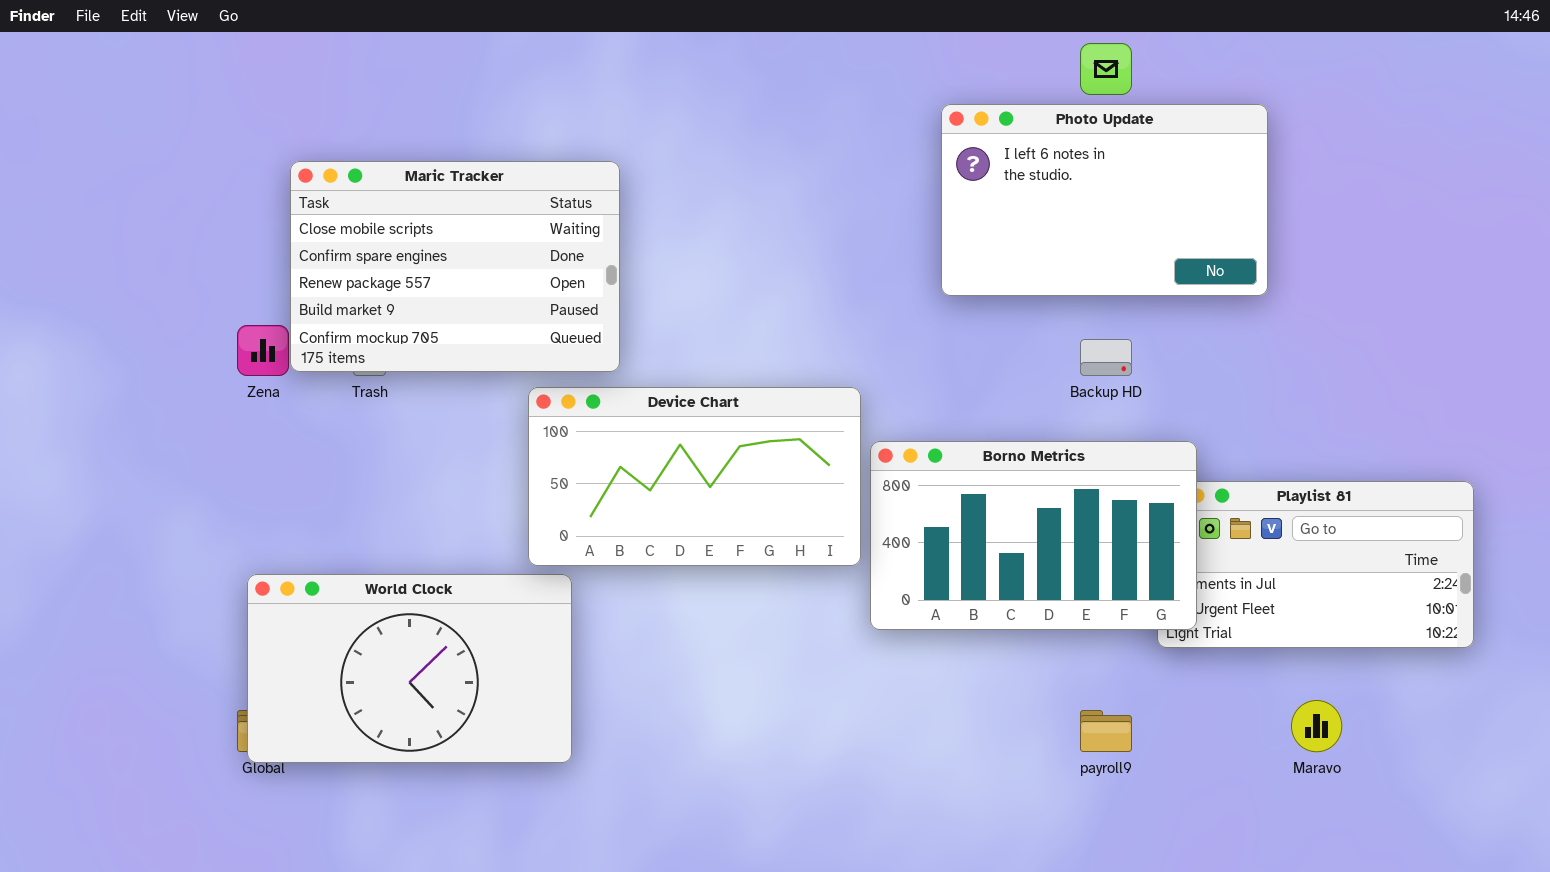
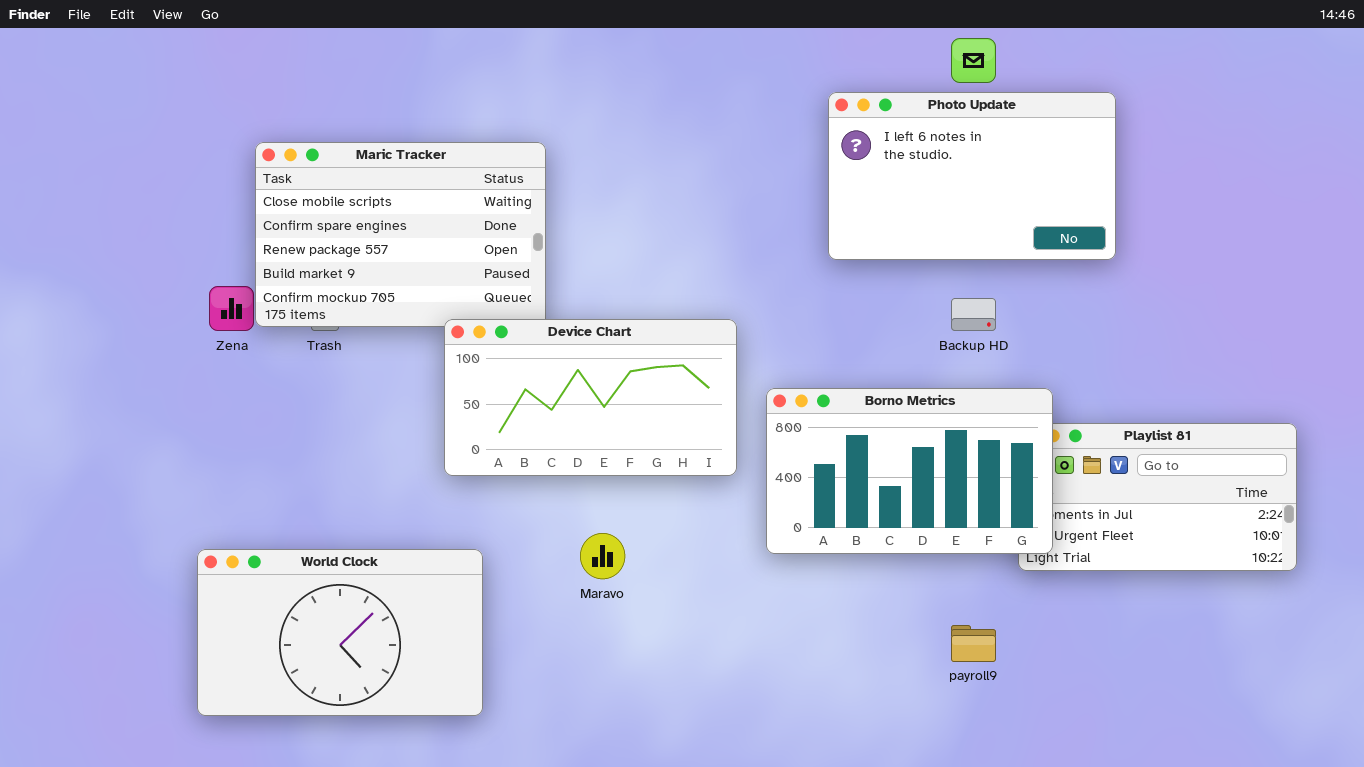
Device Chart: [528,387,861,566] -> [444,319,737,476], moved
World Clock: [247,574,572,763] -> [197,549,483,716], moved
Maravo: [1291,700,1342,752] -> [580,533,625,579], moved

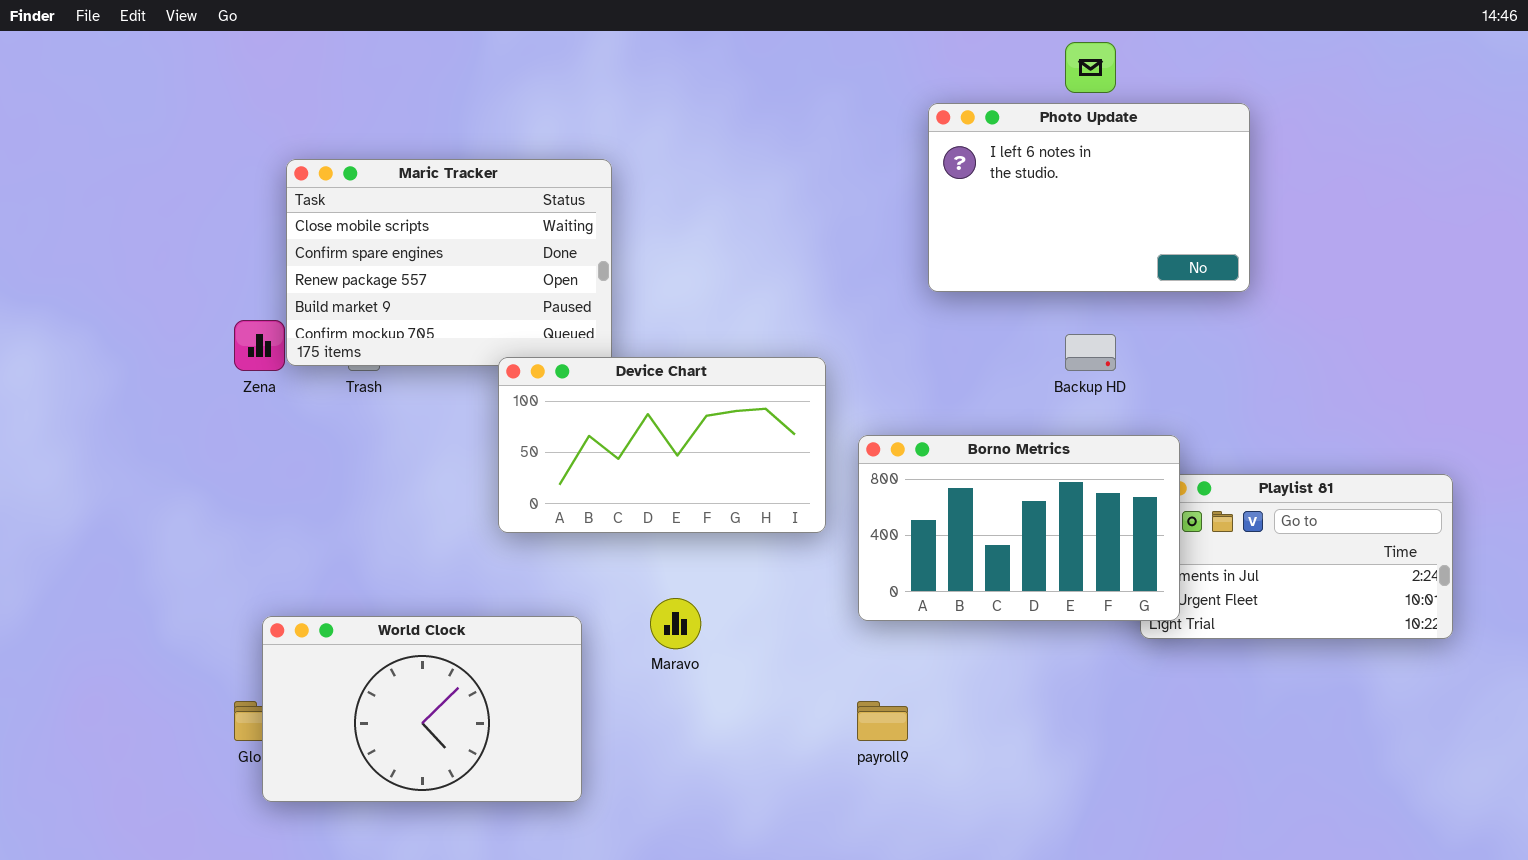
World Clock: [197,549,483,716] -> [262,616,582,802], moved
payroll9: [951,625,996,662] -> [857,701,908,741], moved

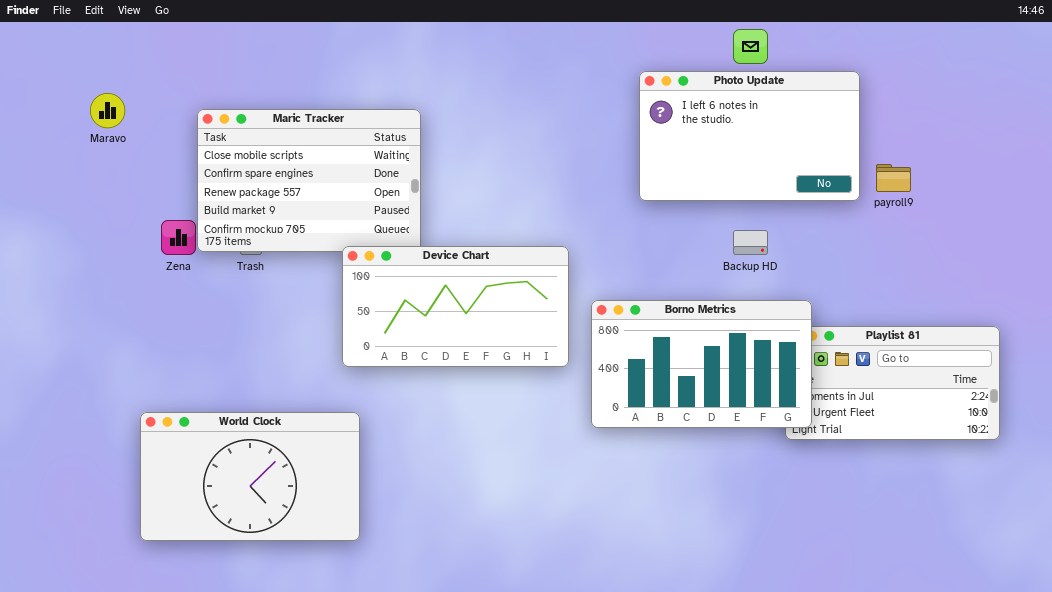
Maravo: [650,598,701,649] -> [90,93,125,128], moved
World Clock: [262,616,582,802] -> [140,412,360,541], moved
payroll9: [857,701,908,741] -> [876,164,911,192], moved

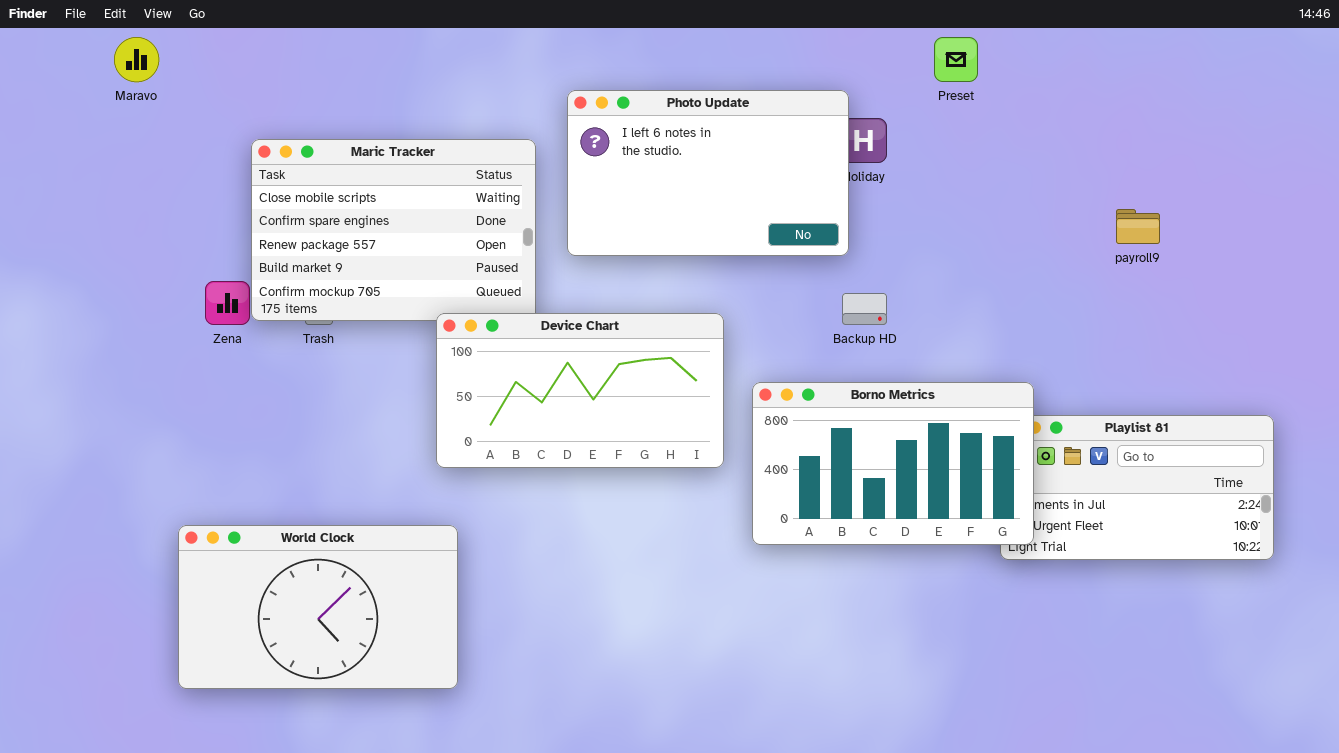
Photo Update: [639,71,860,201] -> [567,90,849,256], moved
Maravo: [90,93,125,128] -> [114,37,159,82], moved
Backup HD: [733,230,768,255] -> [842,293,887,325], moved

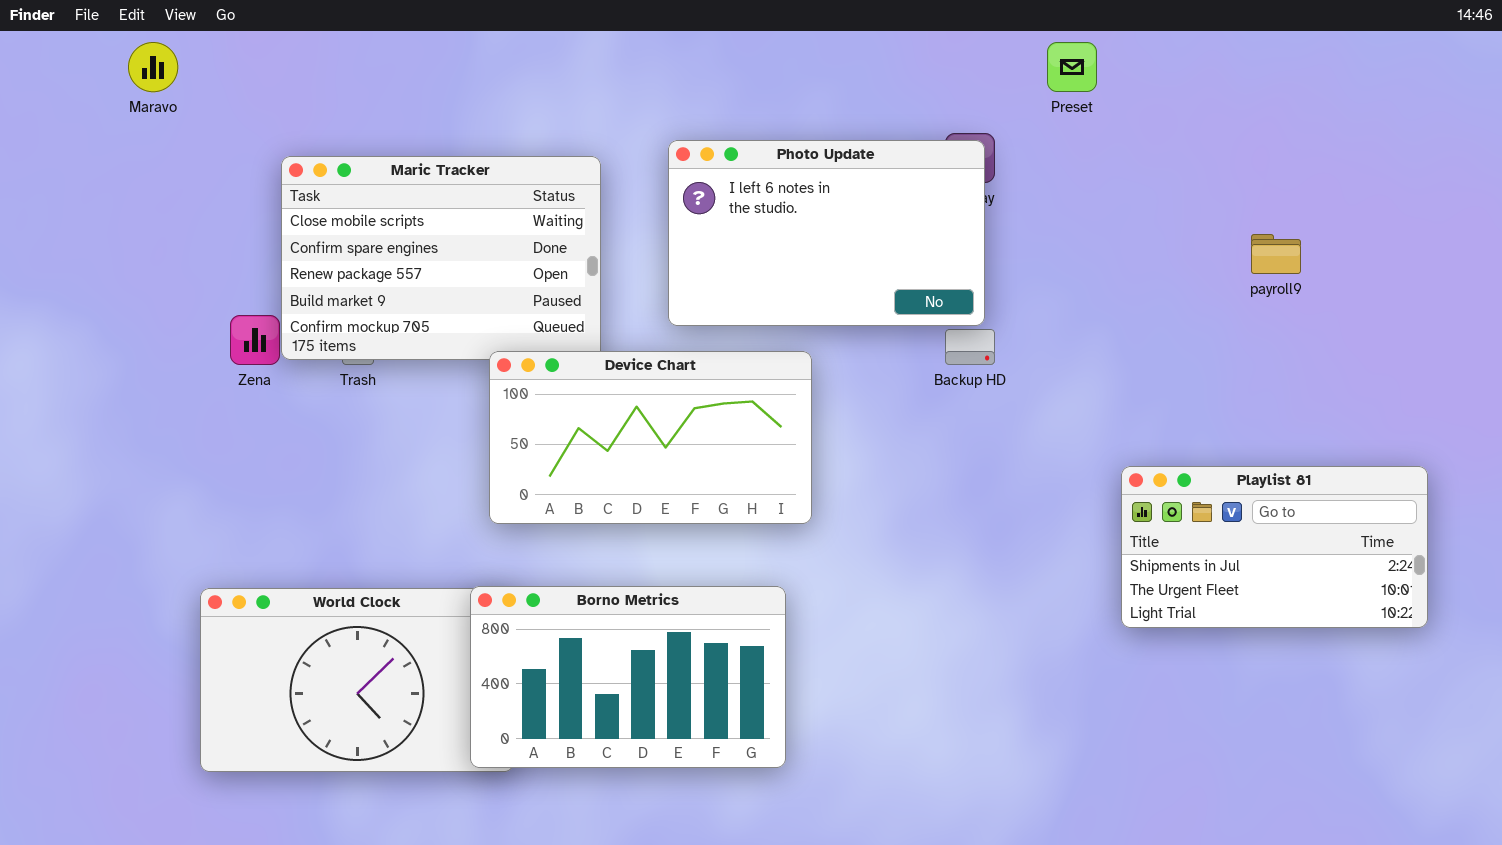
Photo Update: [567,90,849,256] -> [668,140,985,326], moved
Borno Metrics: [752,382,1034,545] -> [470,586,786,768], moved

